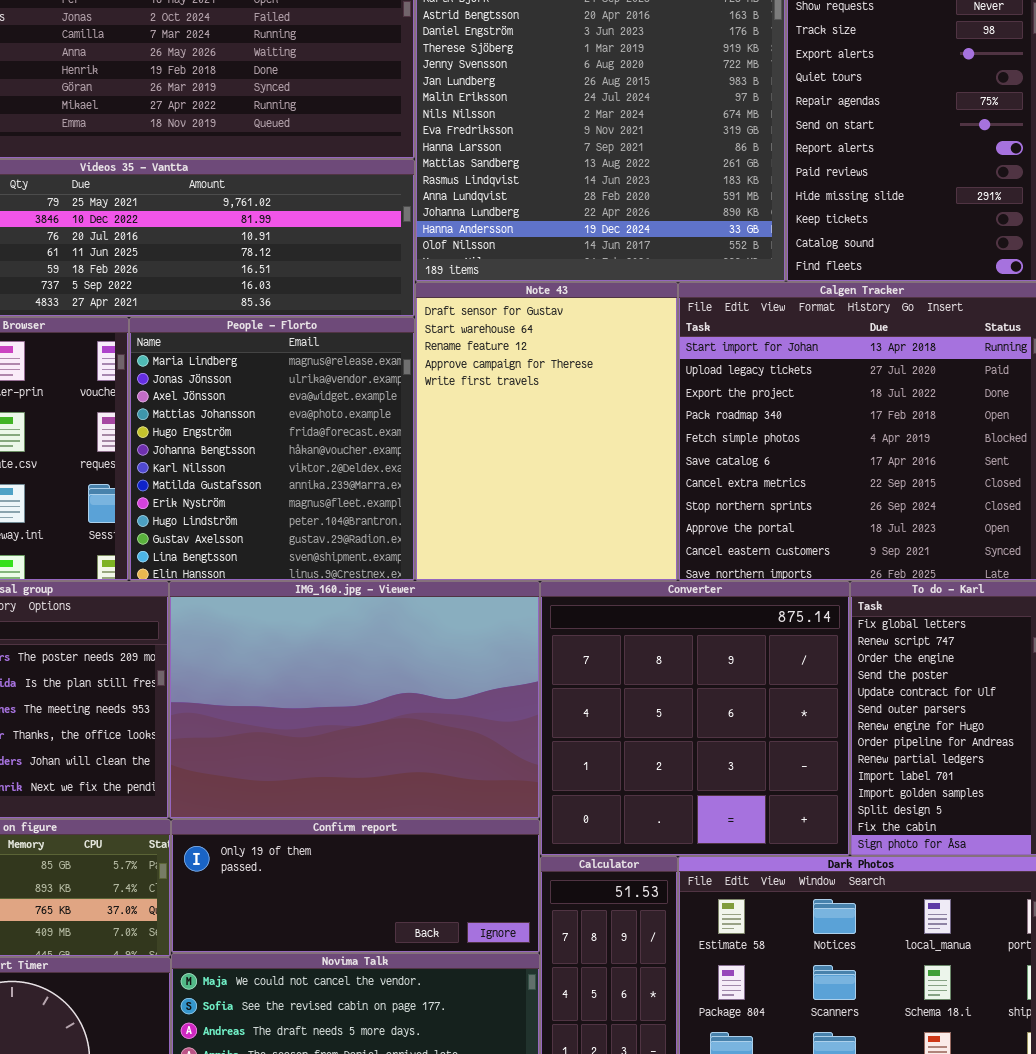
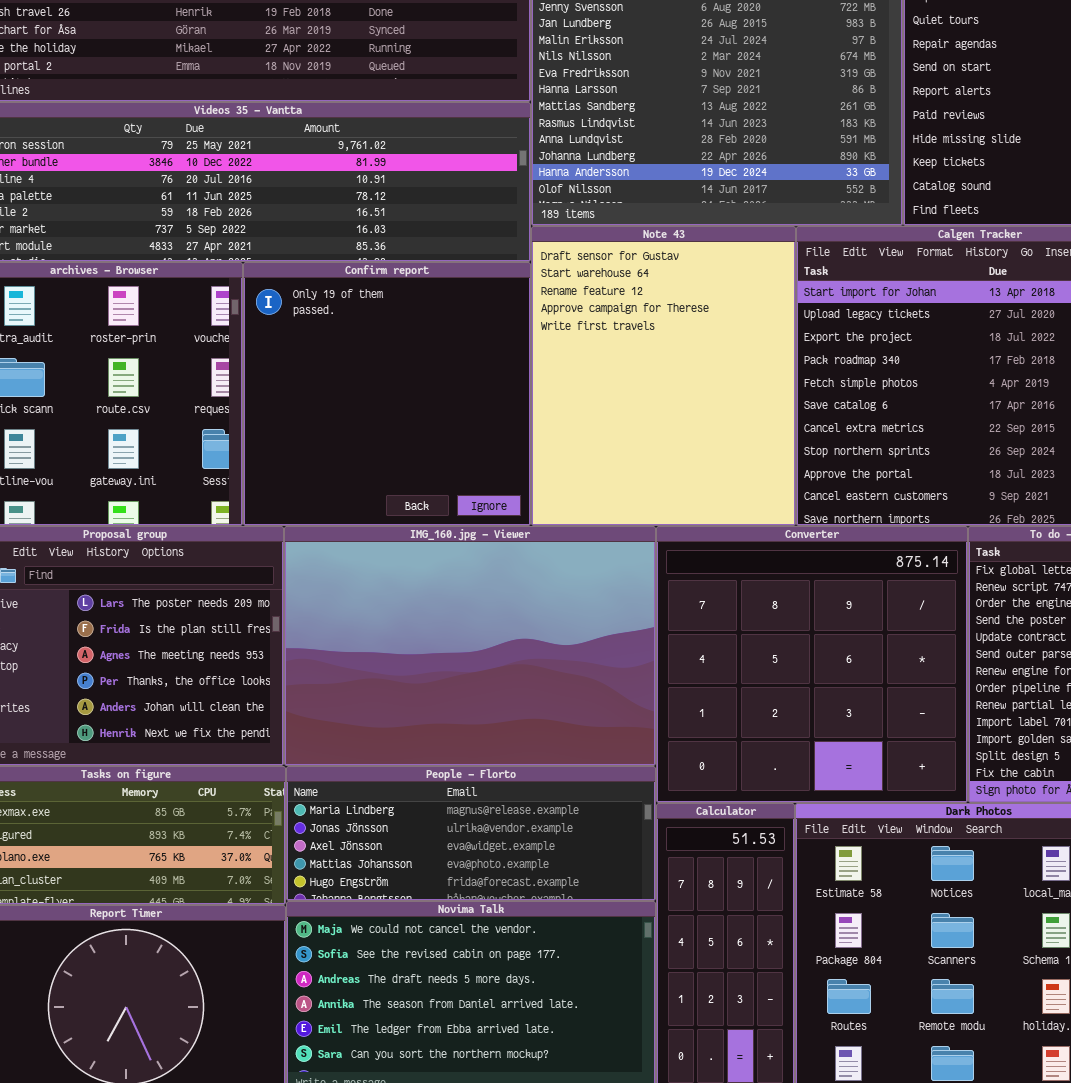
People - Florto: [129,317,415,581] -> [286,766,656,901], moved, resized
Confirm report: [171,819,540,953] -> [243,262,531,526], moved, resized

